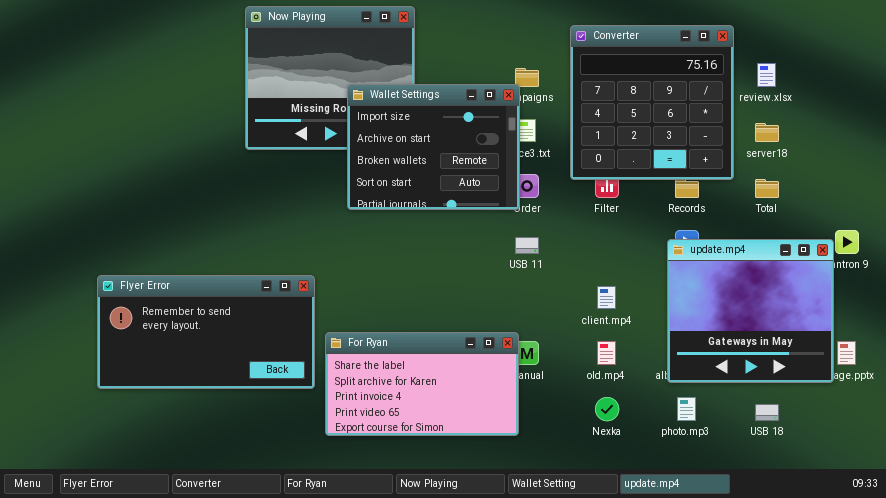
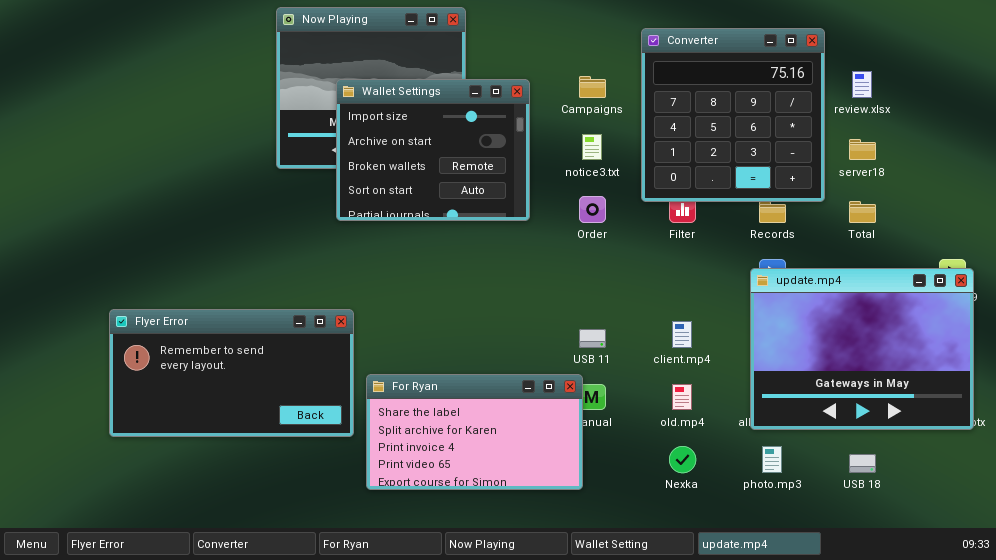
Wallet Settings: [347,84,520,210] -> [336,79,530,221], moved
USB 11: [515,237,539,254] -> [579,329,606,348], moved
update.mp4: [667,239,834,383] -> [750,268,974,430], resized

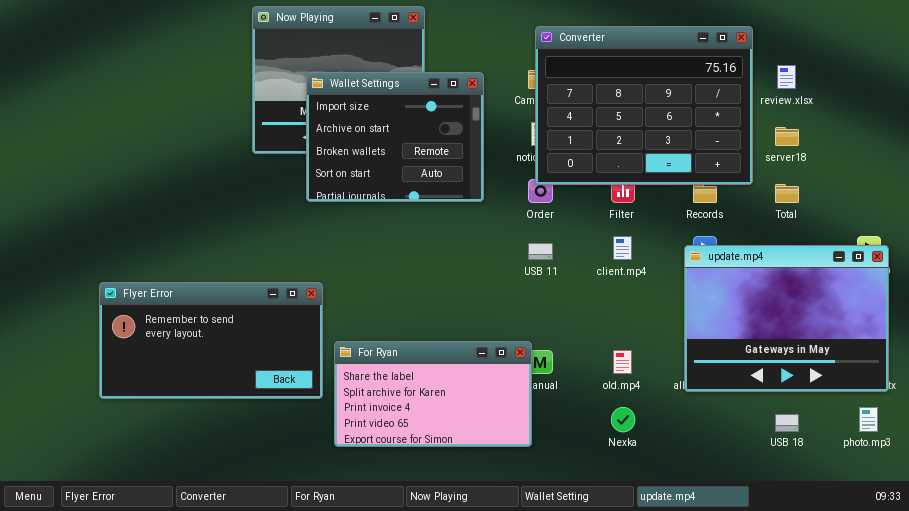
Converter: [641,28,825,202] -> [535,26,753,185], resized
client.mp4: [672,321,692,348] -> [613,236,632,260], moved
USB 11: [579,329,606,348] -> [528,243,553,260], moved
photo.mp3: [762,446,782,473] -> [859,407,878,432], moved

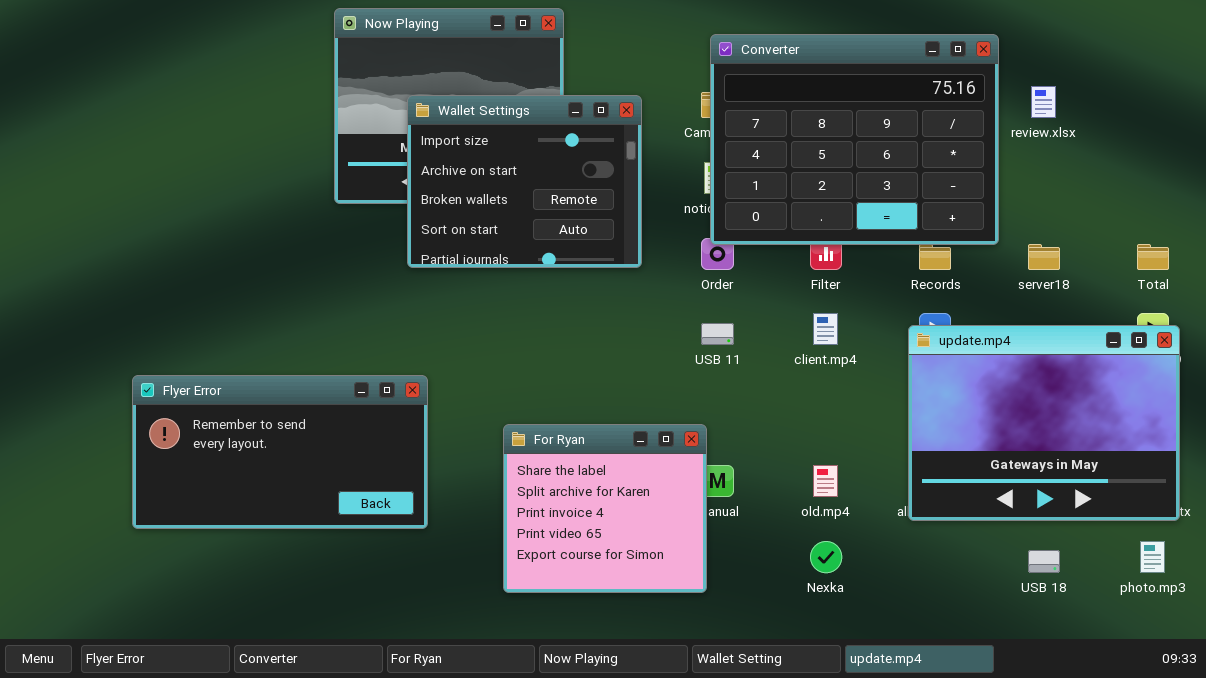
server18: [775,127,799,146] -> [1028,244,1060,270], moved
Total: [775,184,799,203] -> [1137,244,1169,270], moved
For Ryan: [334,341,532,447] -> [503,424,707,593], resized

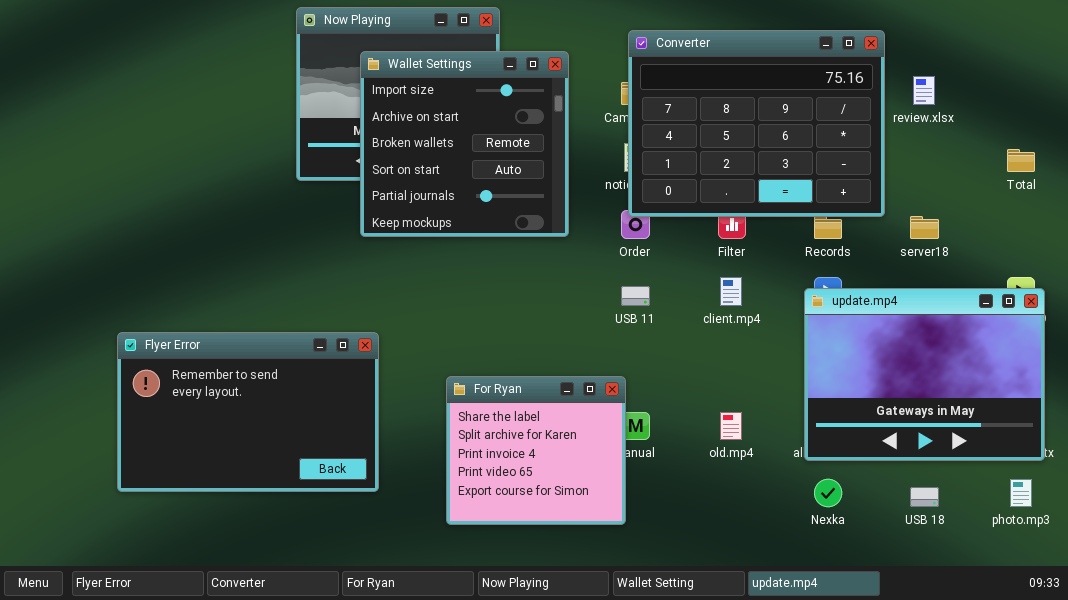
Wallet Settings: [407,95,642,268] -> [360,51,569,237], resized
Total: [1137,244,1169,270] -> [1007,149,1035,172], moved
Flyer Error: [132,375,428,529] -> [117,332,379,492], resized
Nexka: [810,541,842,573] -> [814,479,842,507], moved

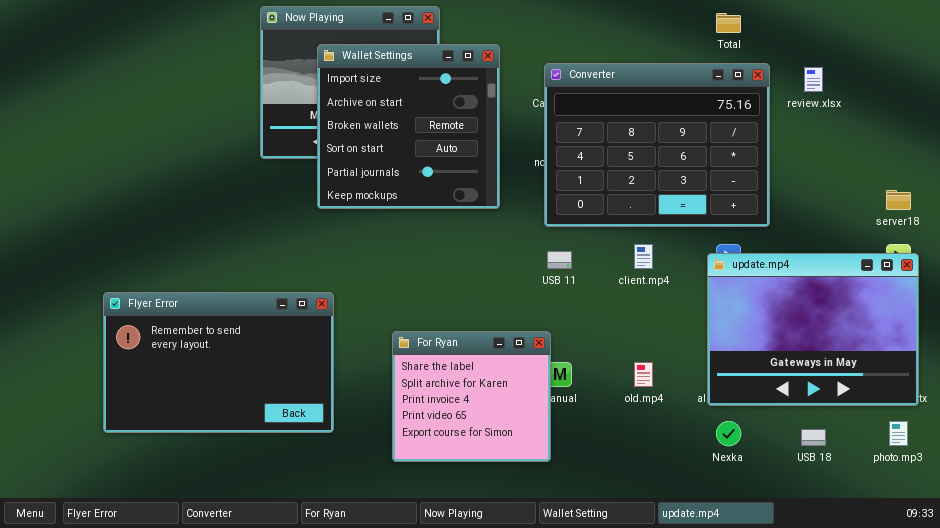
Converter: [628,30,885,217] -> [544,63,770,227], moved
Total: [1007,149,1035,172] -> [716,13,741,33], moved
server18: [910,216,939,239] -> [886,190,911,210], moved

